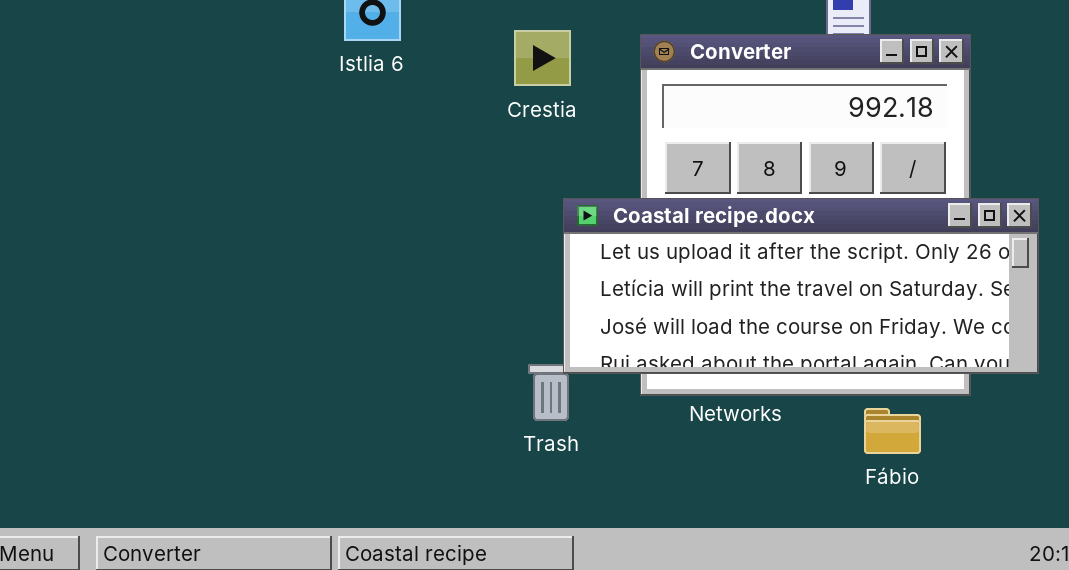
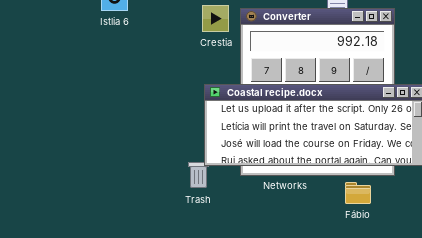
Crestia: [514,30,571,86] -> [202,5,229,32], moved

